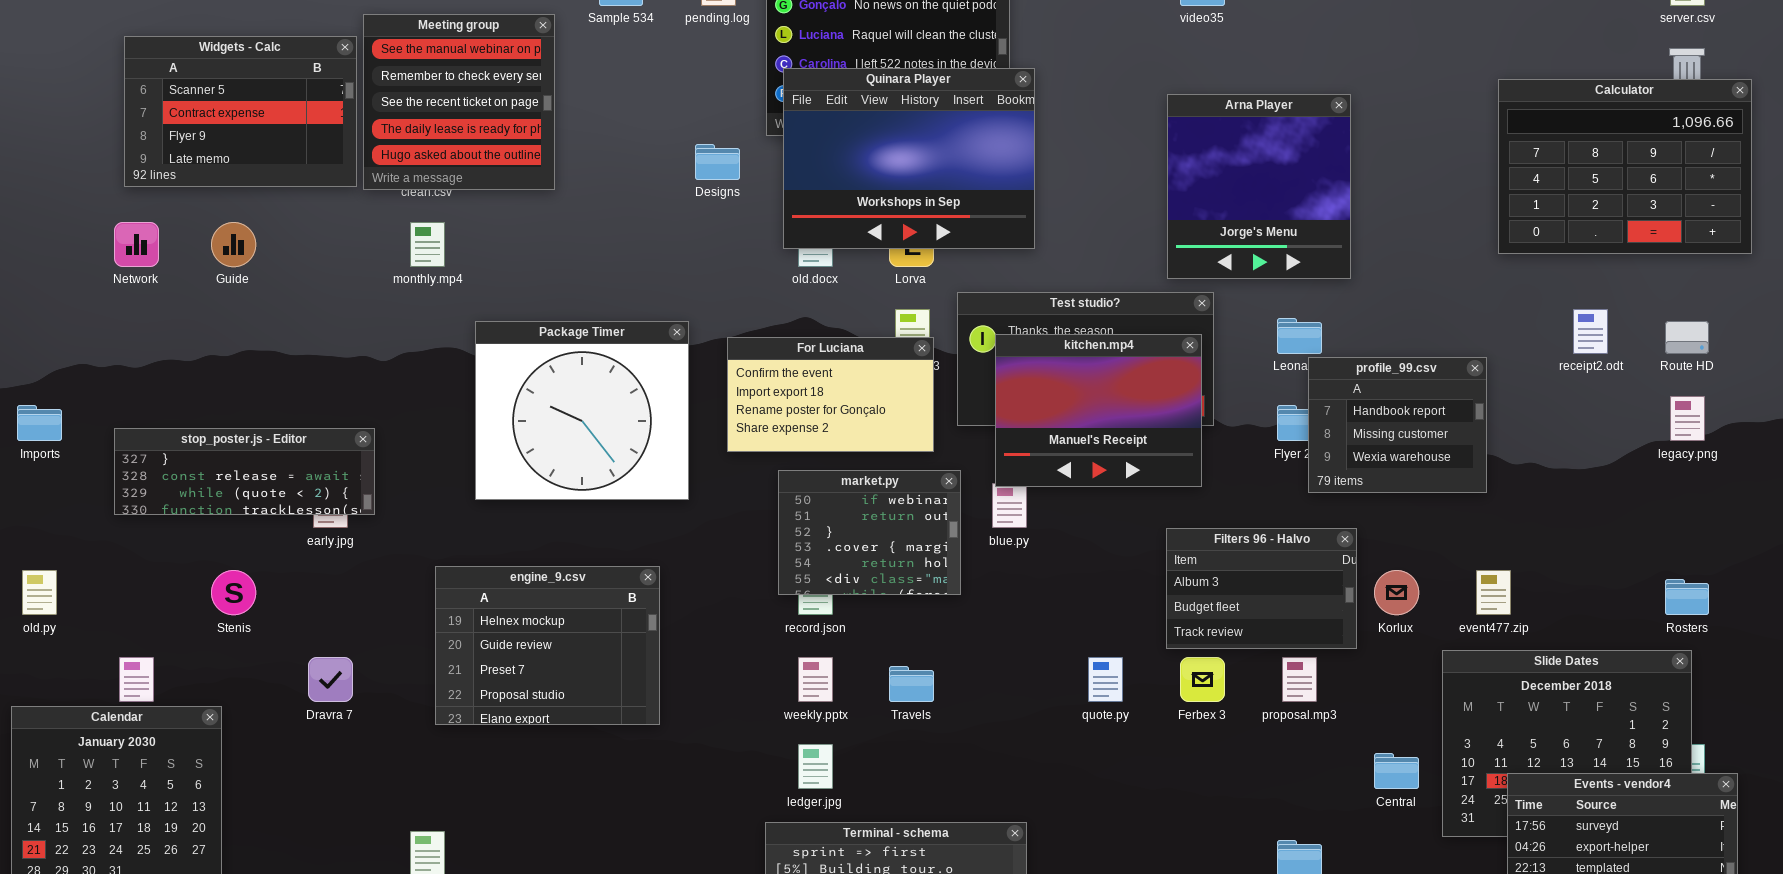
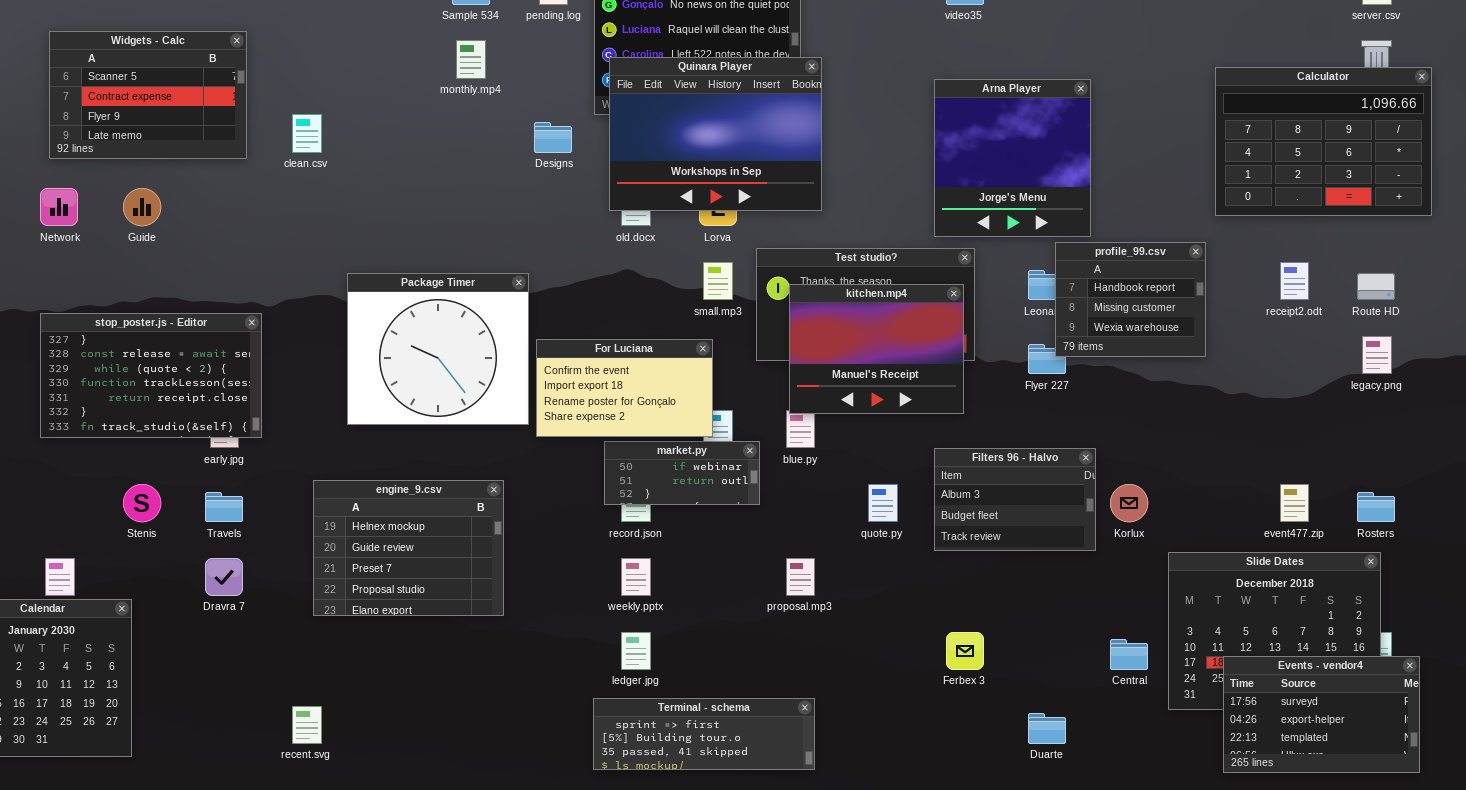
Meeting group: [363,14,555,190] -> none, closed
monthly.mp4: [410,222,445,267] -> [456,40,486,79], moved
For Luciana: [727,337,934,452] -> [536,339,713,437], moved
profile_99.csv: [1308,357,1487,493] -> [1055,242,1206,357], moved
stop_poster.js - Editor: [114,428,375,515] -> [40,313,262,438], resized
market.py: [778,470,961,595] -> [604,441,760,505], resized
event477.zip: [1476,570,1511,615] -> [1280,484,1309,522], moved
quote.py: [1088,657,1123,702] -> [868,484,898,522], moved
Ferbex 3: [1180,657,1225,702] -> [946,632,984,670], moved
proposal.mp3: [1282,657,1317,702] -> [786,558,815,596], moved
Travels: [889,666,934,702] -> [205,492,243,522], moved

